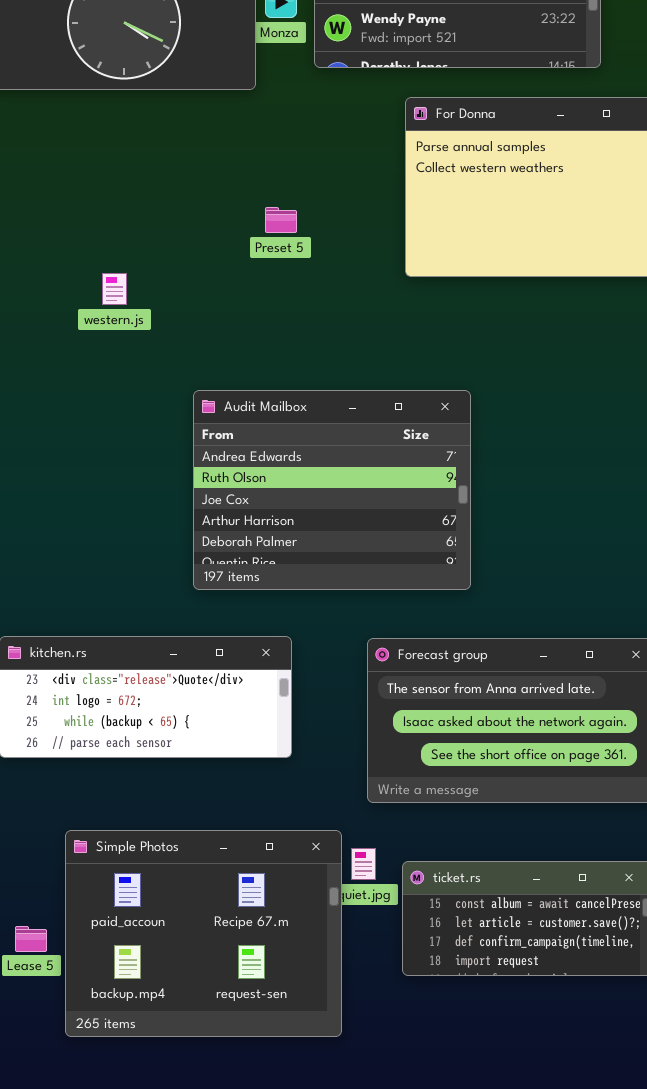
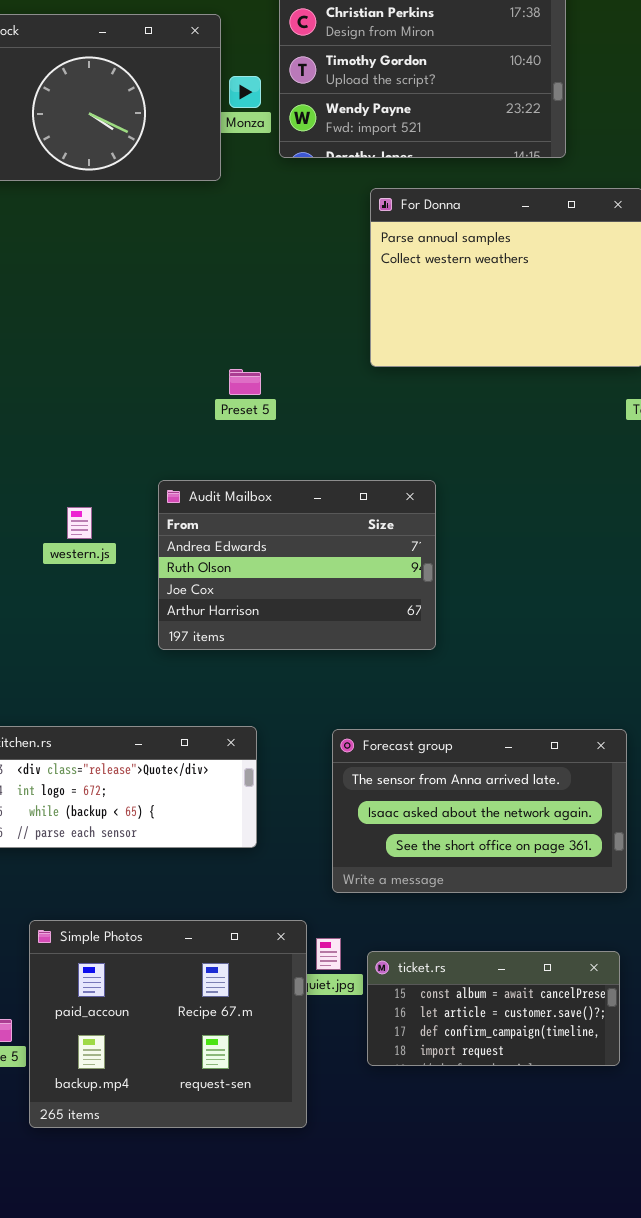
Preset 5: [265,207,297,233] -> [229,369,261,395], moved
western.js: [102,273,127,305] -> [67,507,92,539], moved
Audit Mailbox: [193,390,471,590] -> [158,480,436,650], resized

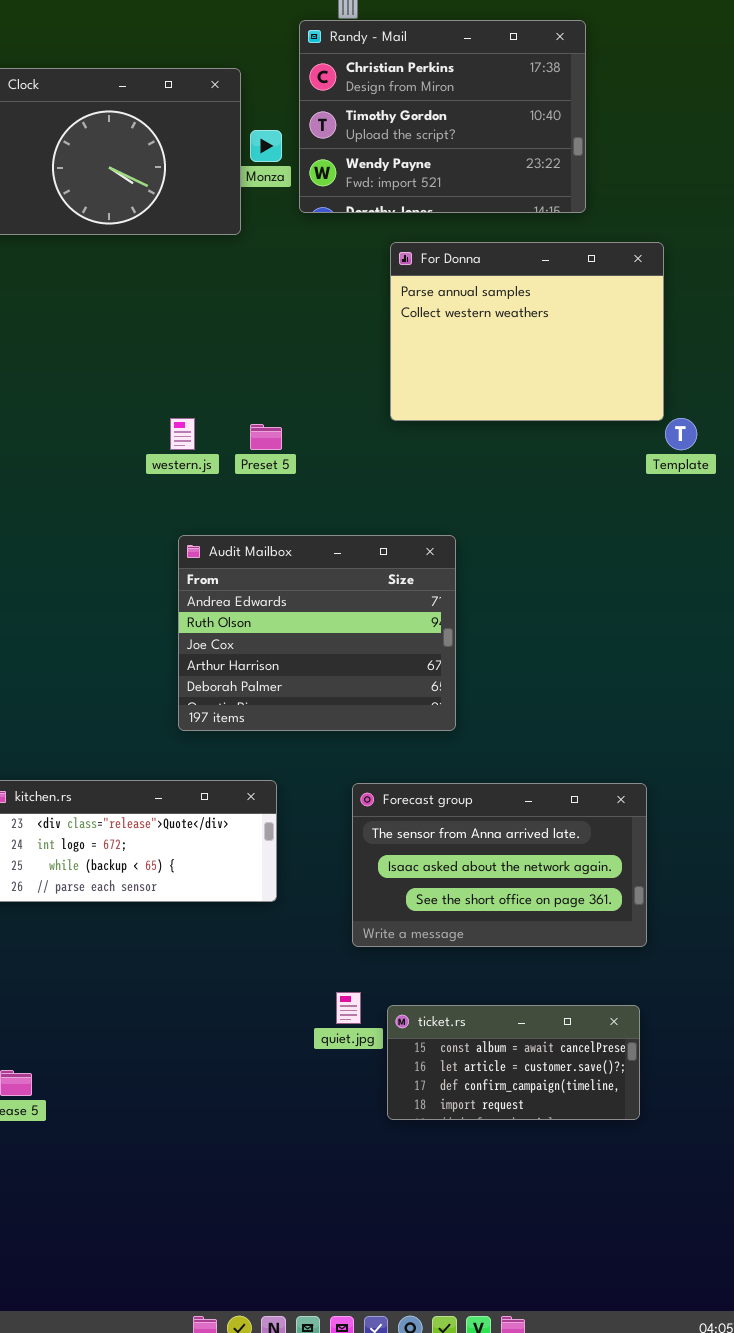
Audit Mailbox: [158,480,436,650] -> [178,535,456,731], resized
western.js: [67,507,92,539] -> [170,418,195,450], moved
Simple Photos: [29,920,307,1128] -> none, closed

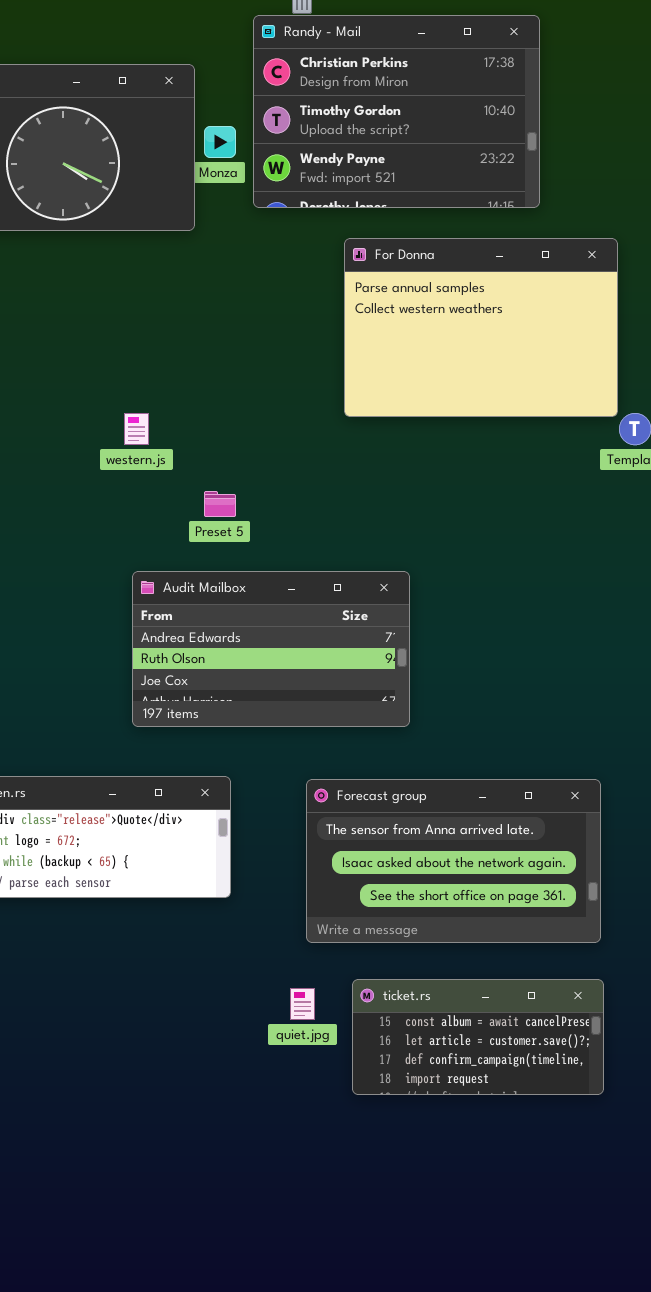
Preset 5: [250,424,282,450] -> [204,491,236,517], moved
Audit Mailbox: [178,535,456,731] -> [132,571,410,727], resized
ticket.rs: [387,1005,640,1120] -> [352,979,604,1095], moved

